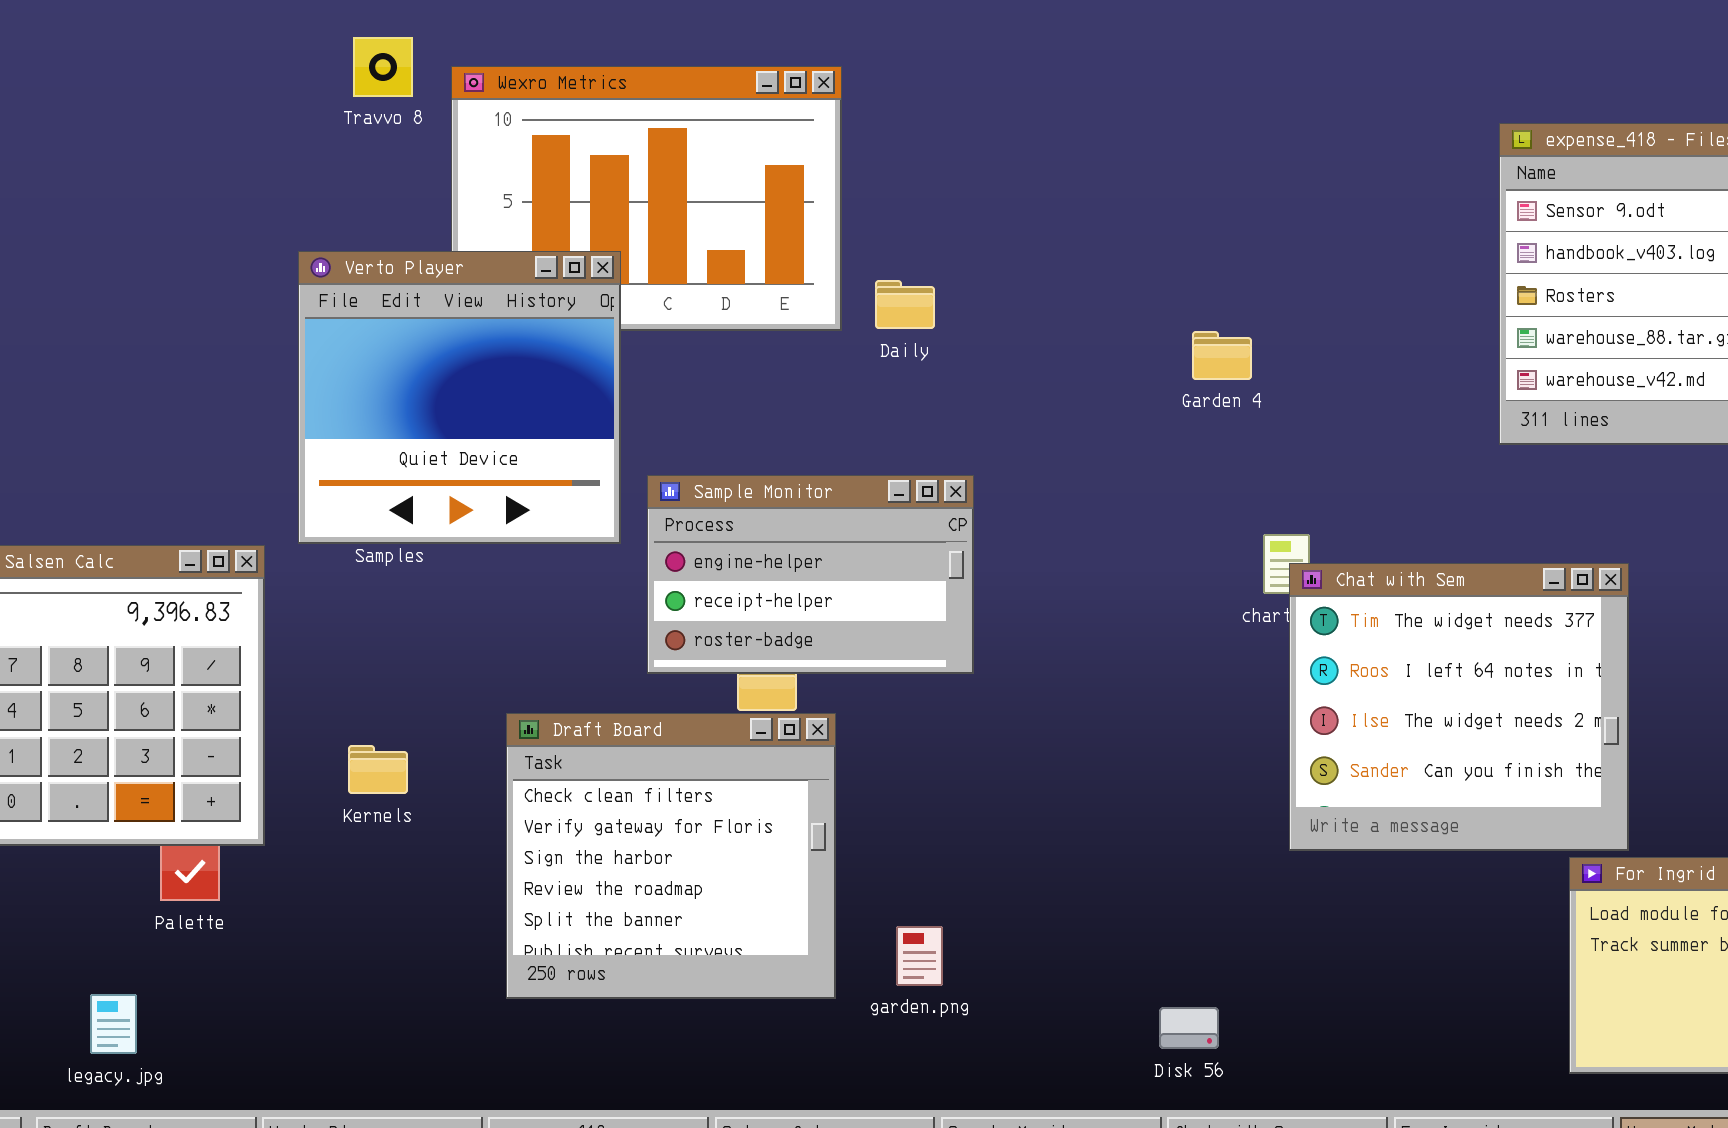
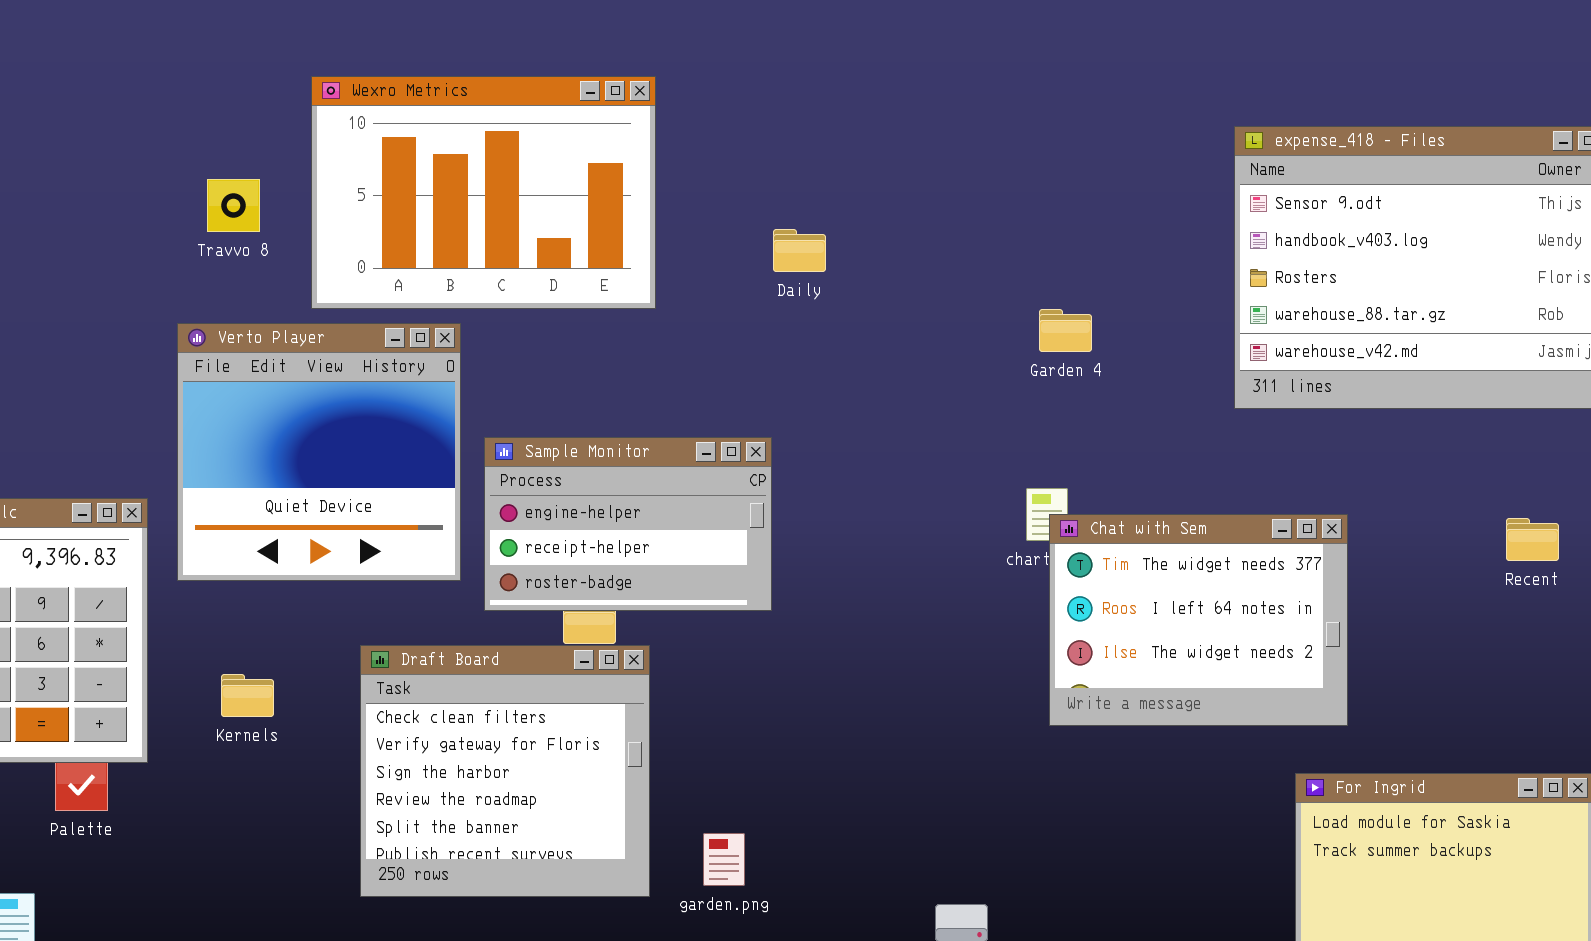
Travvo 8: [353,37,413,97] -> [207,179,260,232], moved
Verto Player: [298,251,621,544] -> [177,323,461,581], moved
Daily: [875,280,935,329] -> [773,229,826,272], moved
Garden 4: [1192,331,1252,380] -> [1039,309,1092,352], moved
Chat with Sem: [1289,563,1629,851] -> [1049,514,1348,726], resized

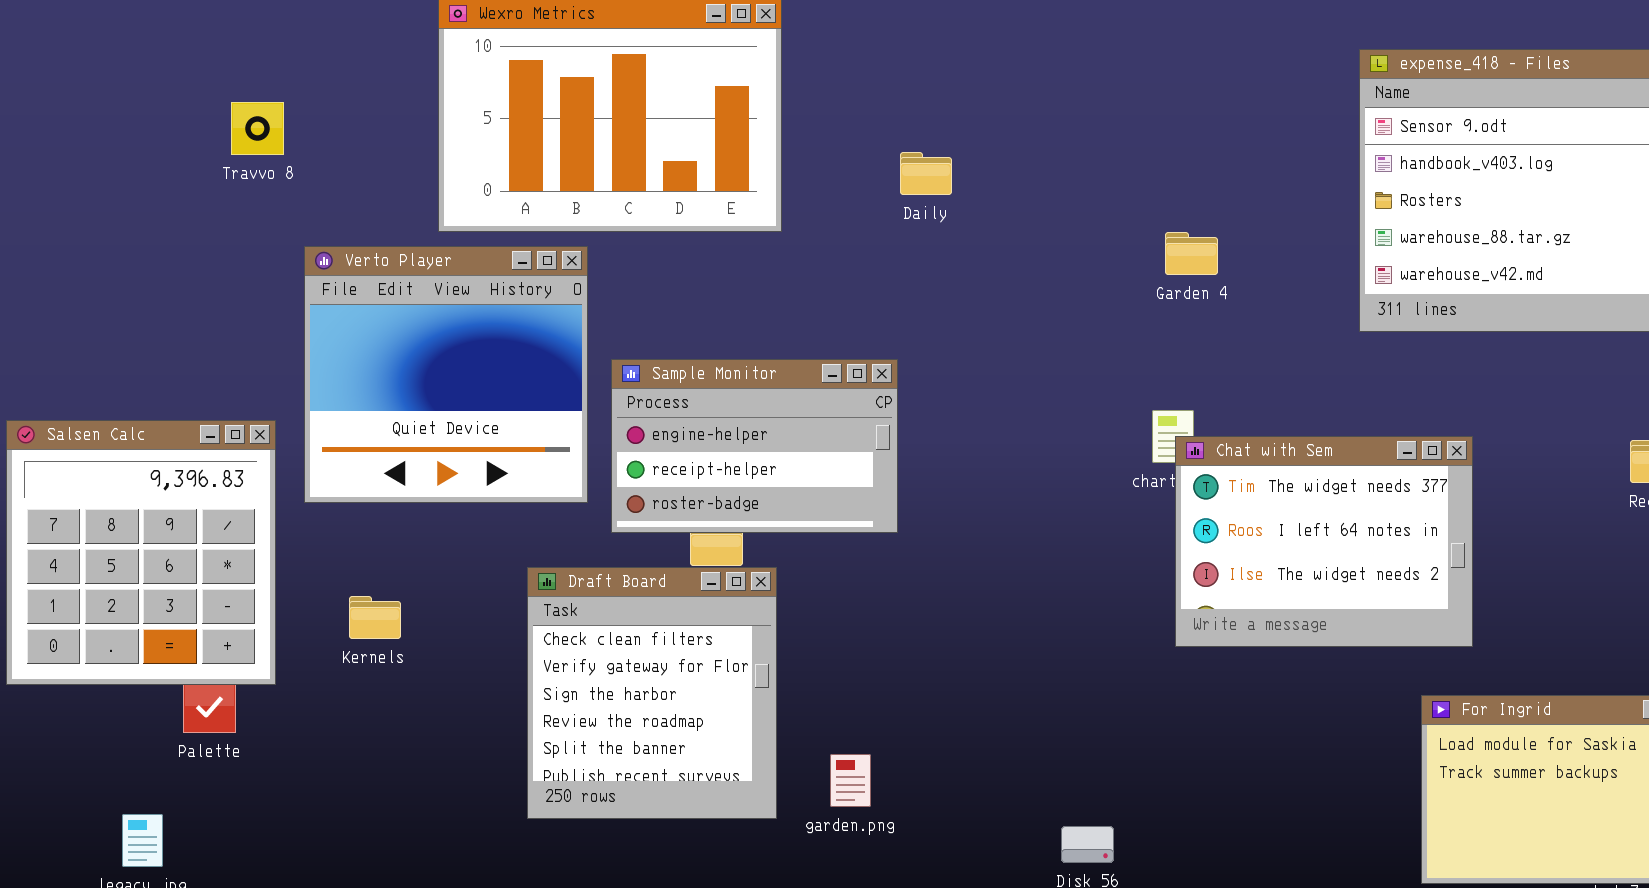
Travvo 8: [207,179,260,232] -> [231,102,284,155], moved
Draft Board: [360,645,650,897] -> [527,567,777,819], resized

